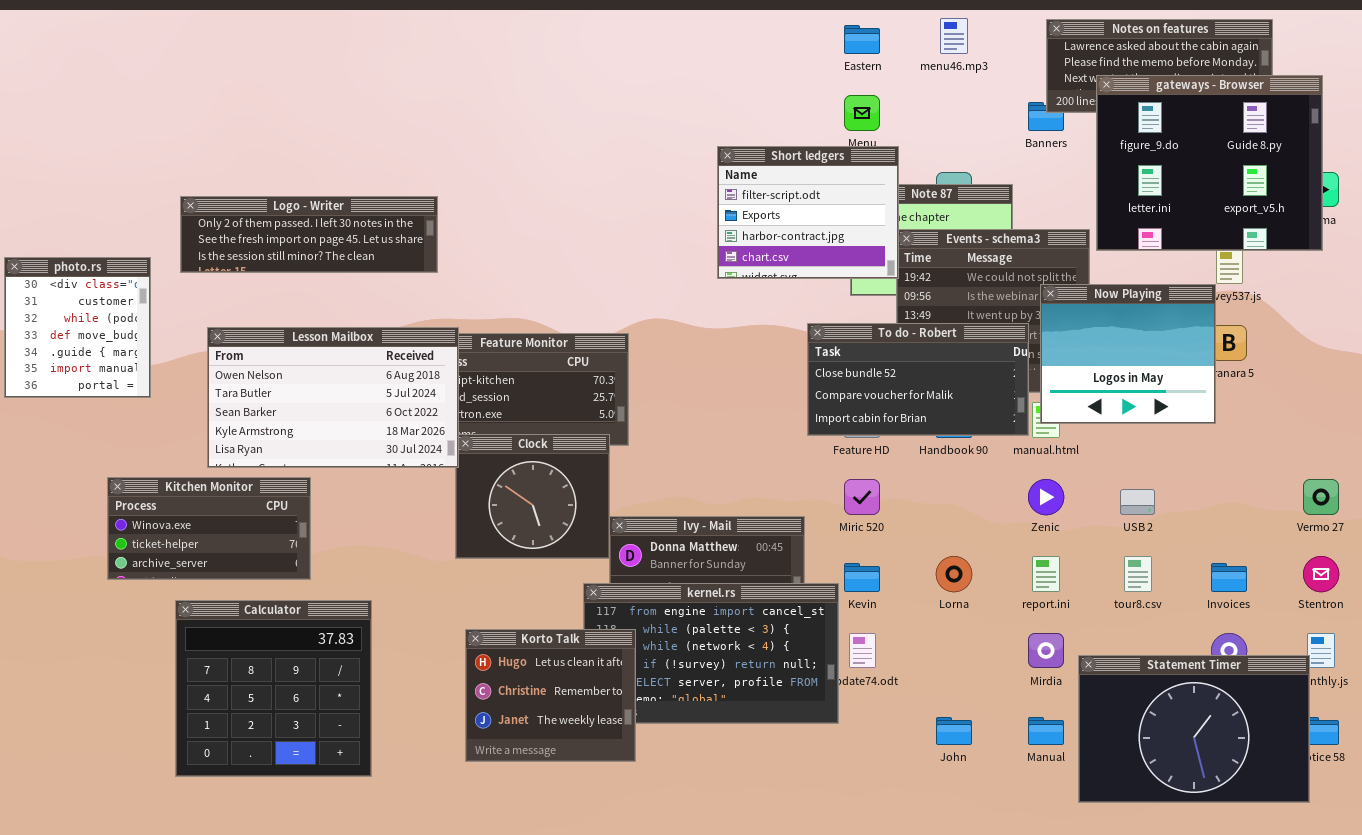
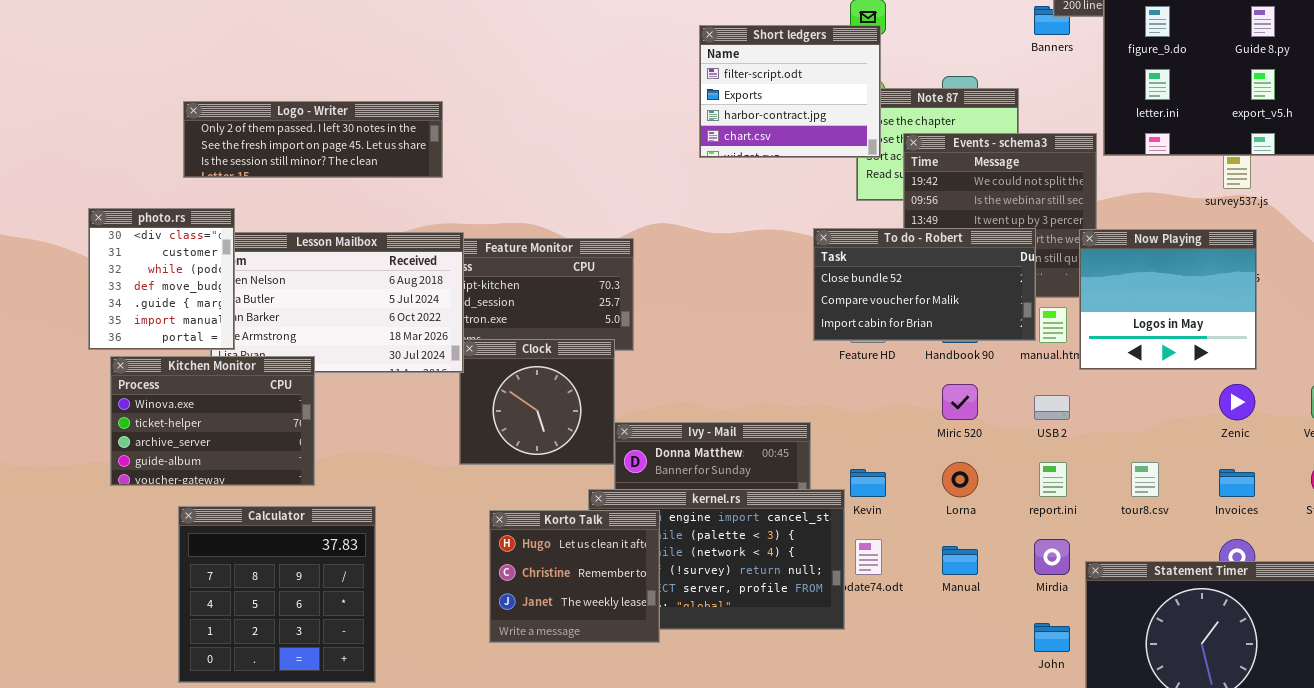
Short ledgers: [717,146,899,279] -> [699,25,881,158], moved
photo.rs: [4,257,151,398] -> [88,208,235,350], moved
Now Playing: [1040,284,1216,424] -> [1079,229,1257,370], moved
Kitchen Monitor: [107,477,311,580] -> [110,356,315,486], resized
Miric 520: [844,479,880,515] -> [942,384,978,420], moved
Zenic: [1028,479,1064,515] -> [1219,384,1255,420], moved
USB 2: [1120,489,1155,515] -> [1034,395,1070,420], moved
Korto Talk: [465,629,636,762] -> [489,510,660,643], moved
John: [936,717,972,745] -> [1034,623,1070,652], moved
Manual: [1028,717,1064,745] -> [942,546,978,575], moved

